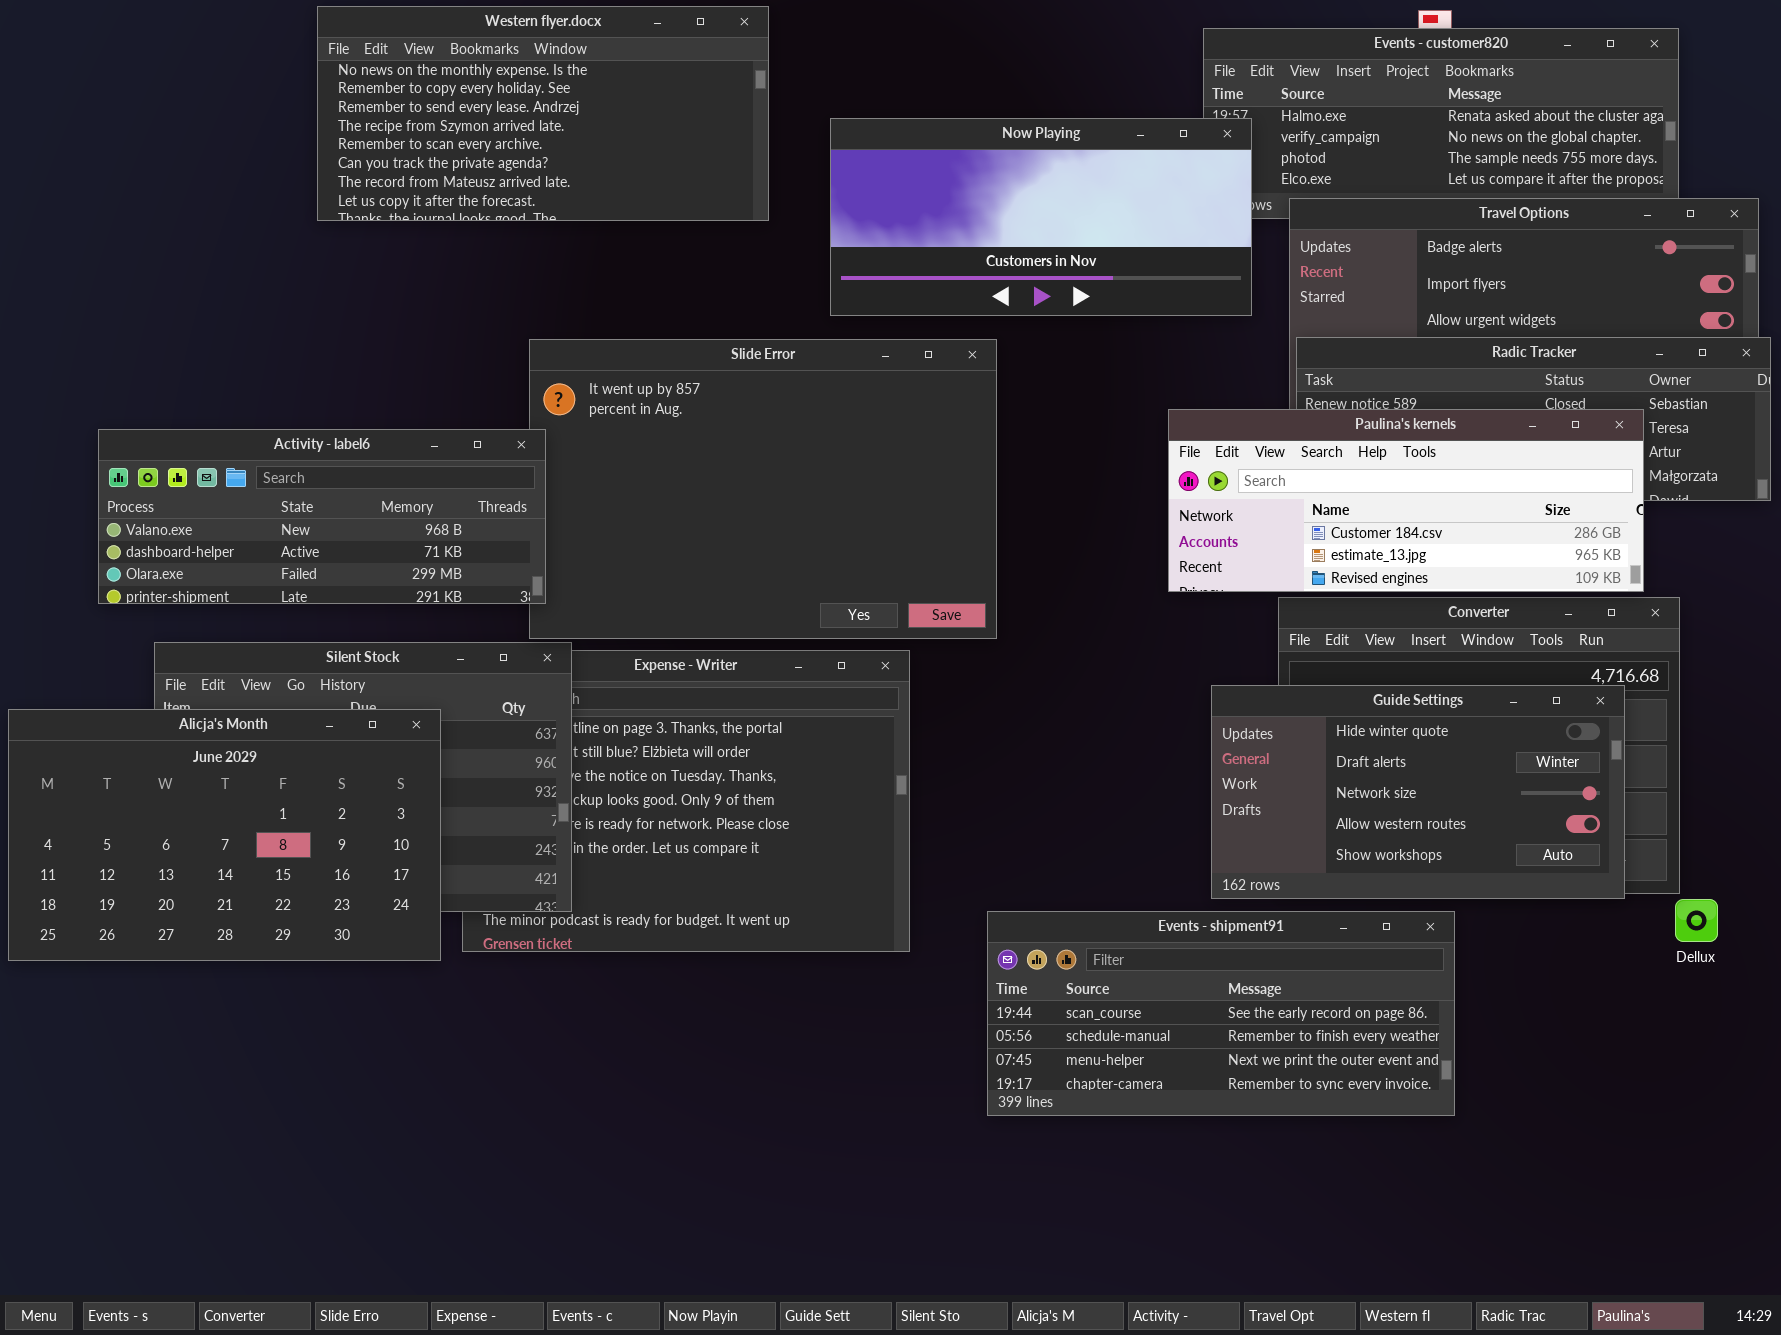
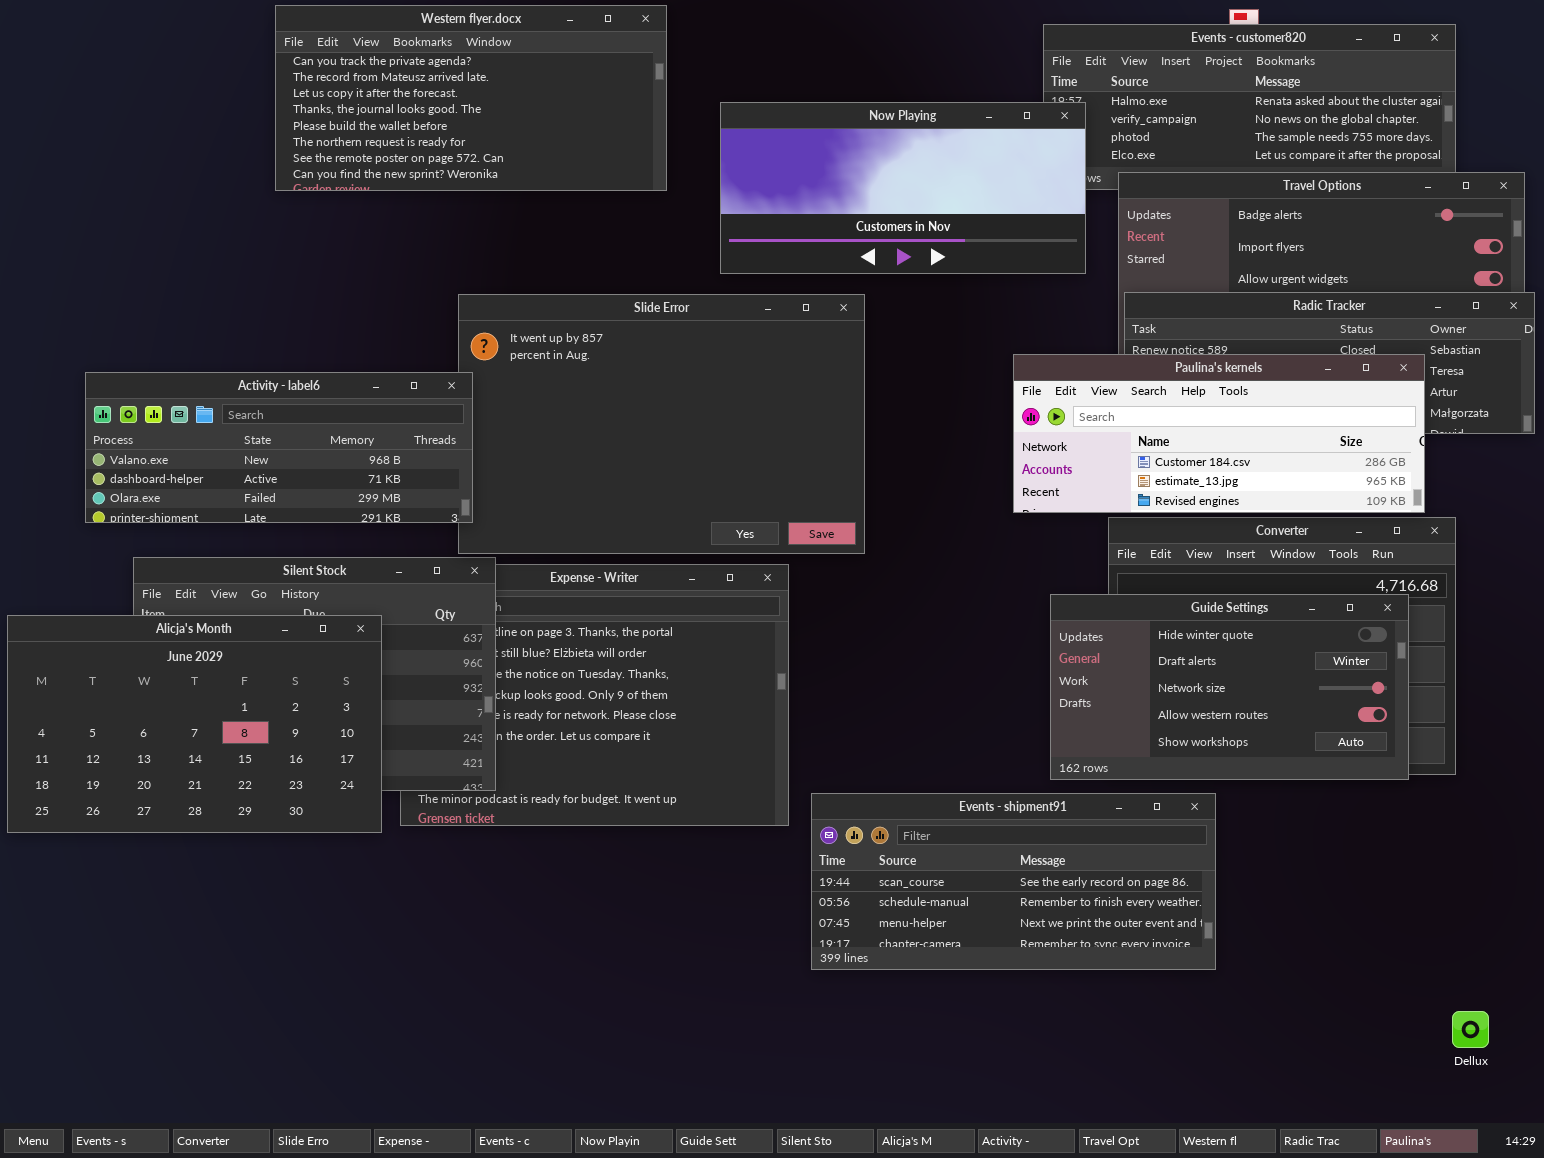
Western flyer.docx: [317,6,769,221] -> [275,5,667,191], scrolled down 5 rows
Dellux: [1675,899,1718,942] -> [1452,1011,1489,1048], moved
Events - shipment91: [987,911,1455,1116] -> [811,793,1216,970], moved

